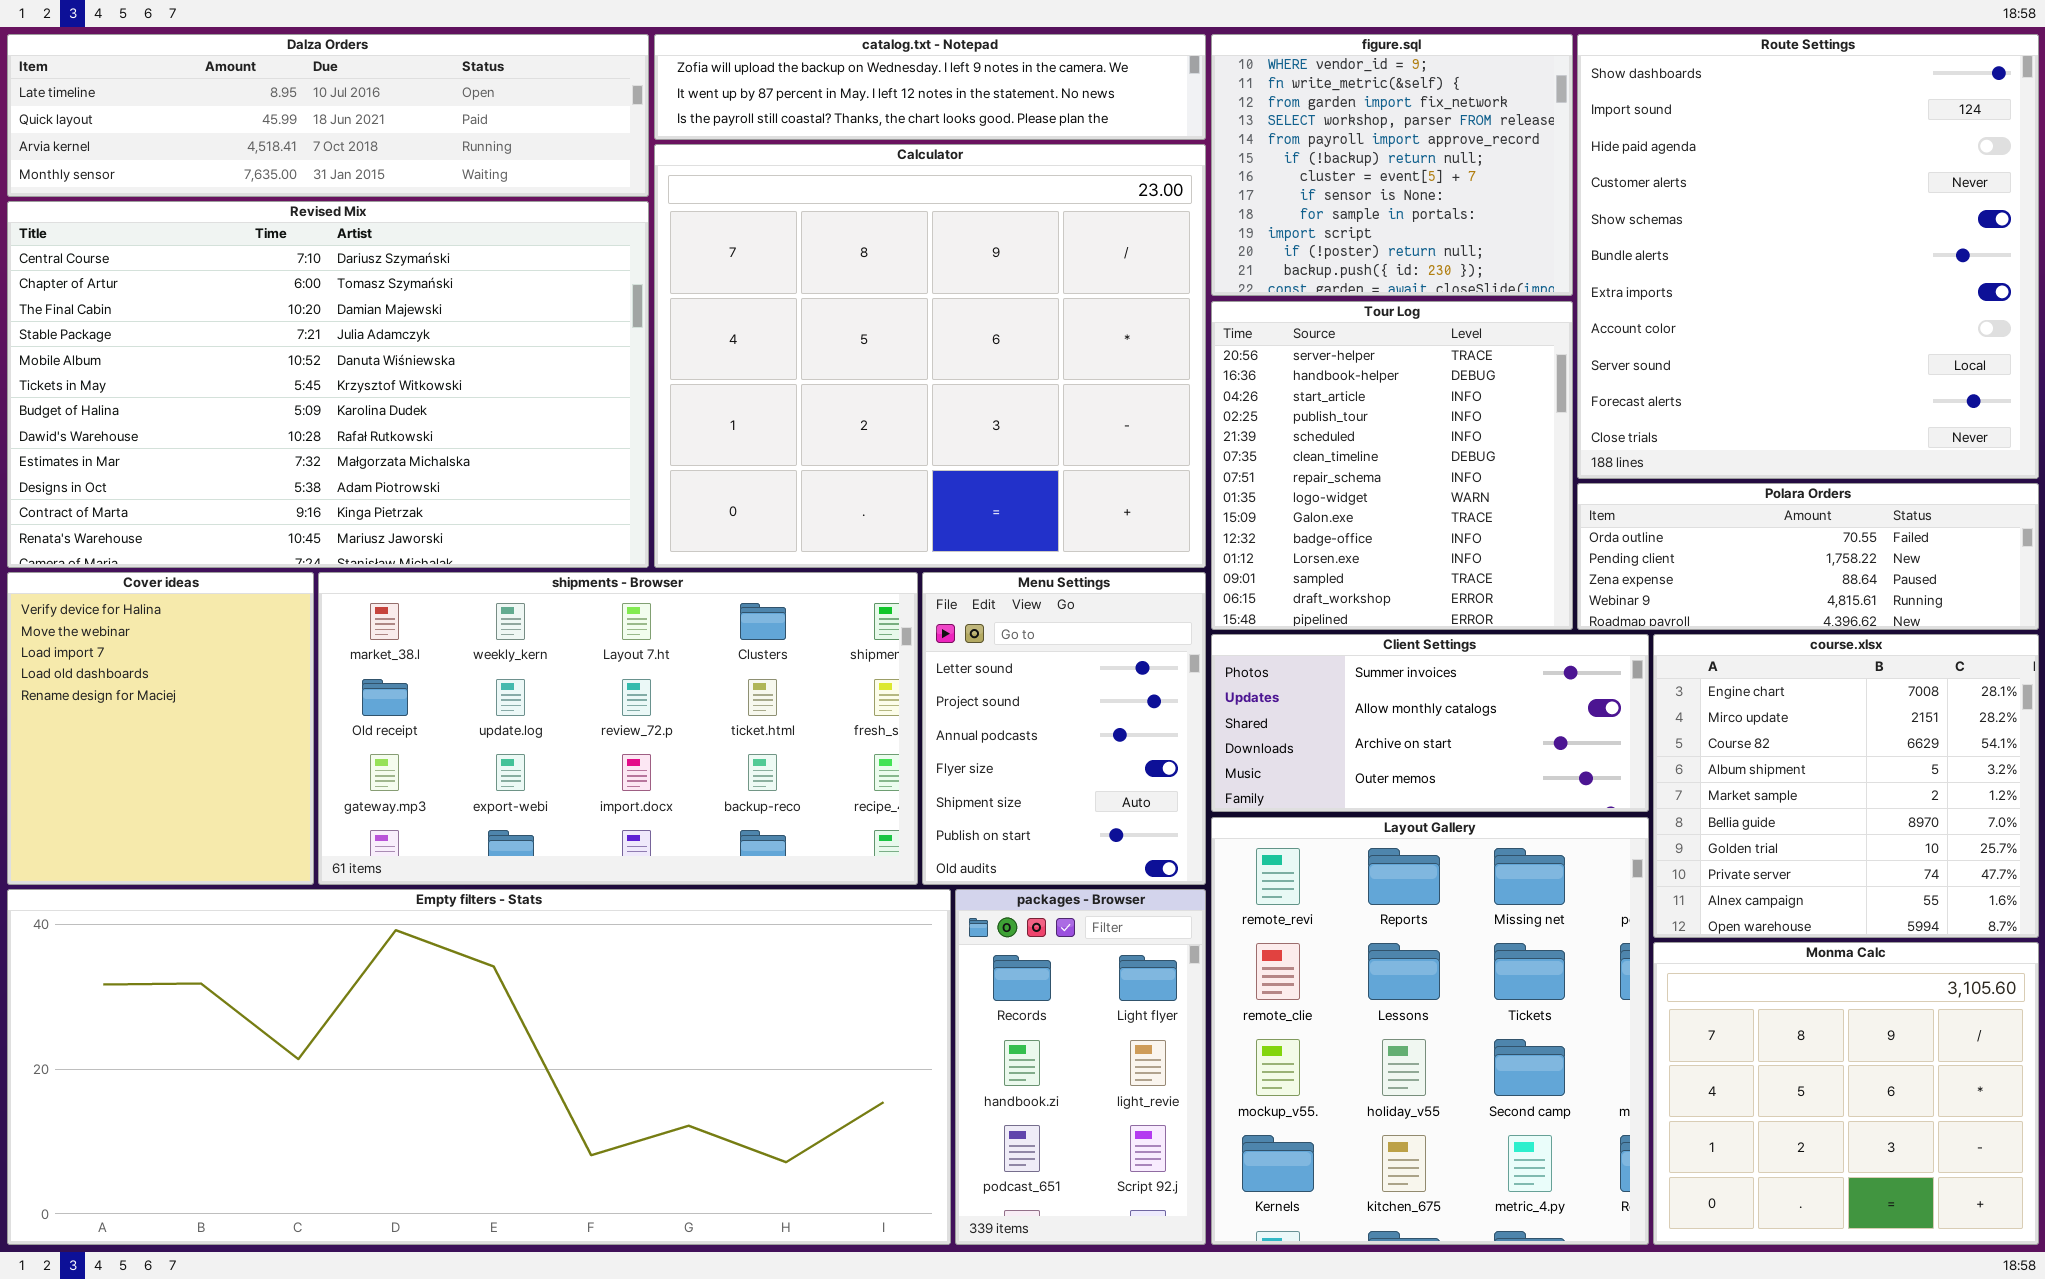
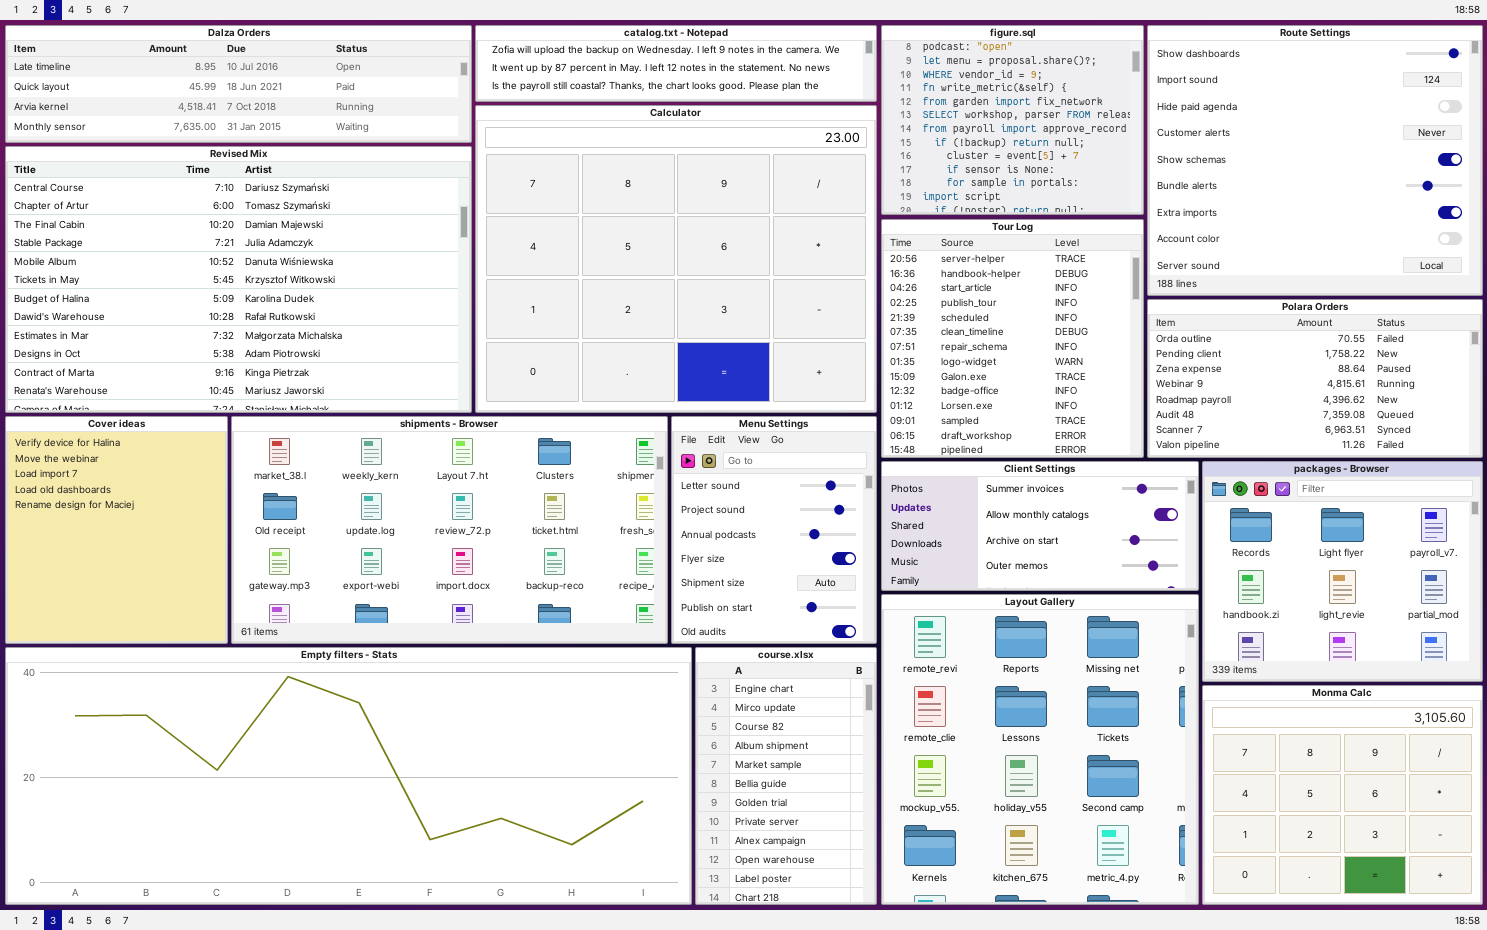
figure.sql: [1211,34,1573,296] -> [881,25,1144,215], scrolled up 2 rows
Route Settings: [1577,34,2039,479] -> [1147,25,1483,296], resized
Polara Orders: [1577,483,2039,630] -> [1147,299,1483,458], resized
course.xlsx: [1653,634,2039,938] -> [695,647,877,905], moved, resized
packages - Browser: [955,889,1206,1245] -> [1202,461,1483,682], moved, resized

